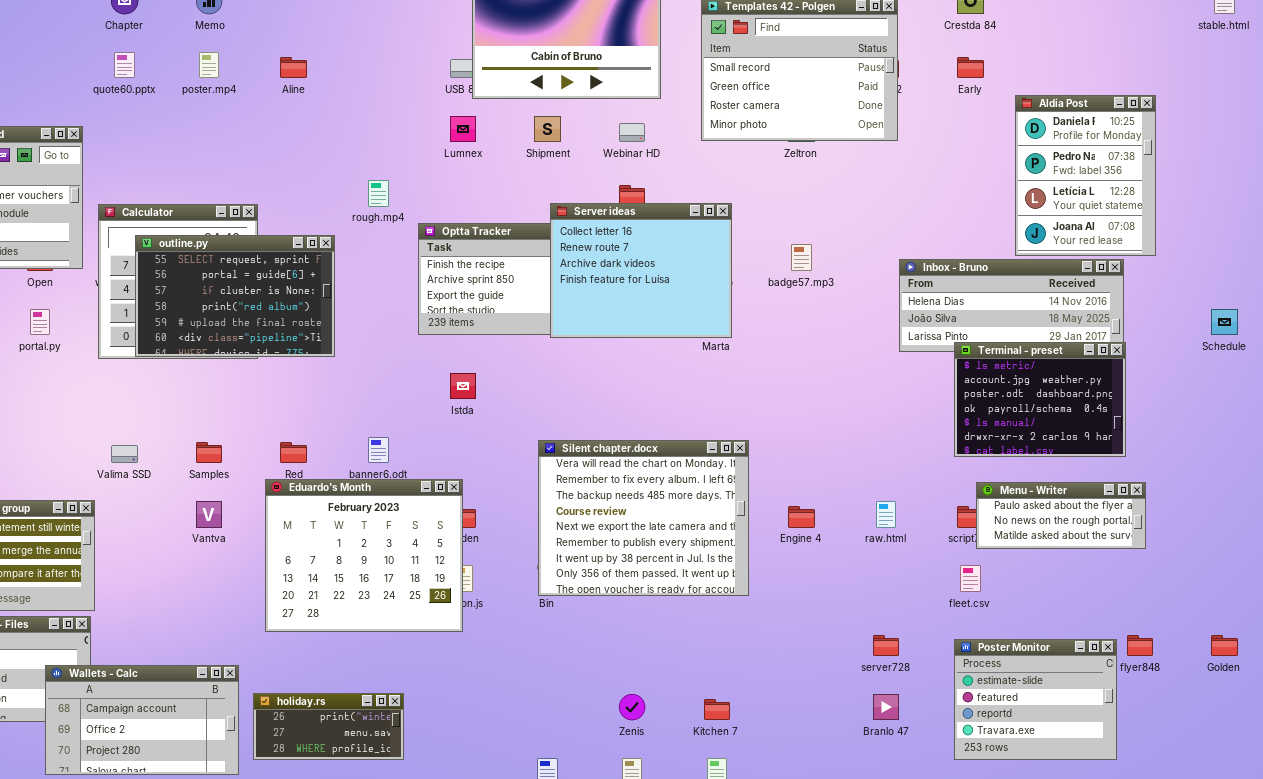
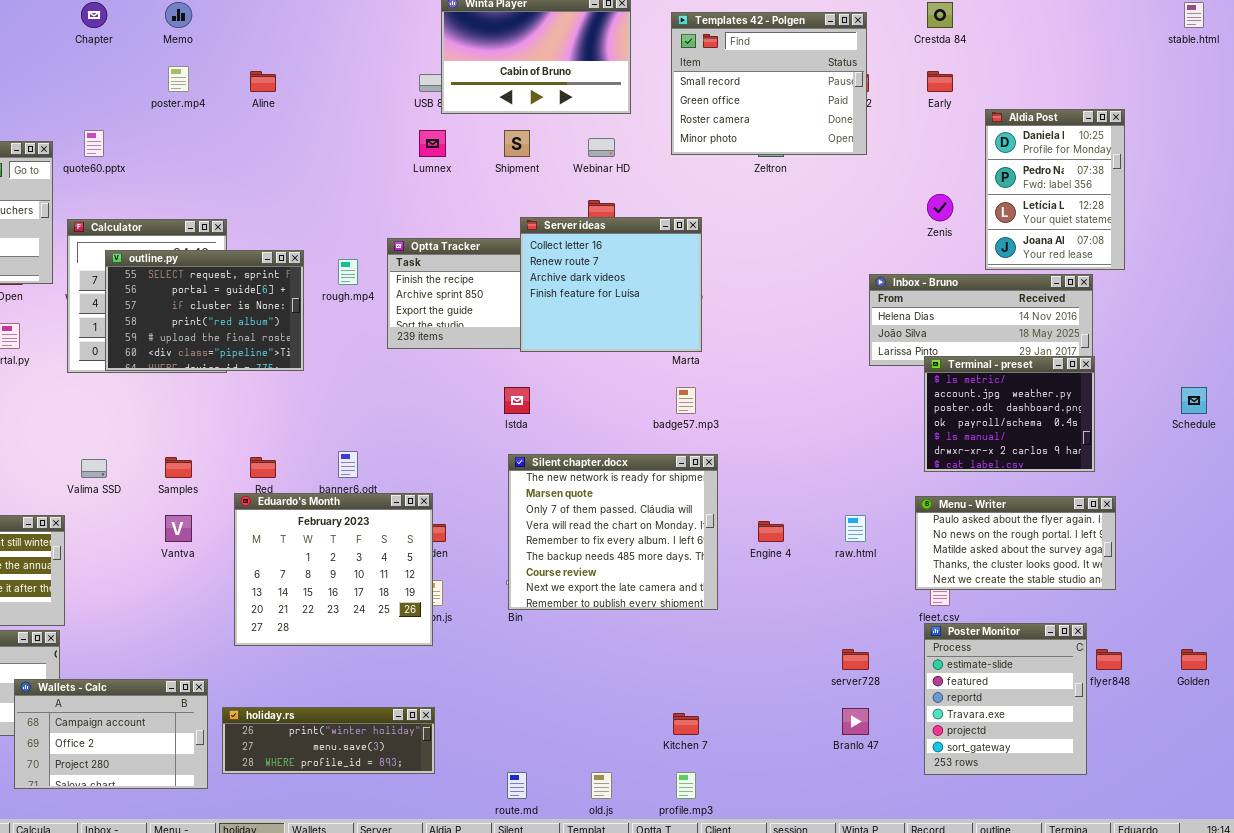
quote60.pptx: [114,52,135,78] -> [84,130,104,157], moved
rough.mp4: [368,180,389,207] -> [338,259,358,285], moved
badge57.mp3: [791,244,812,271] -> [676,387,696,414], moved
Schedule: [1211,309,1238,335] -> [1181,387,1207,414], moved
Istda: [450,373,476,399] -> [504,387,530,414], moved
Silent chapter.docx: [538,440,749,596] -> [508,454,718,610], scrolled up 3 rows
Menu - Writer: [976,482,1146,549] -> [915,496,1116,590], resized
Poster Monitor: [954,639,1117,760] -> [924,623,1087,775], resized
holiday.rs: [253,693,404,760] -> [222,707,435,774], resized
Zenis: [619,694,645,720] -> [927,194,953,221], moved

